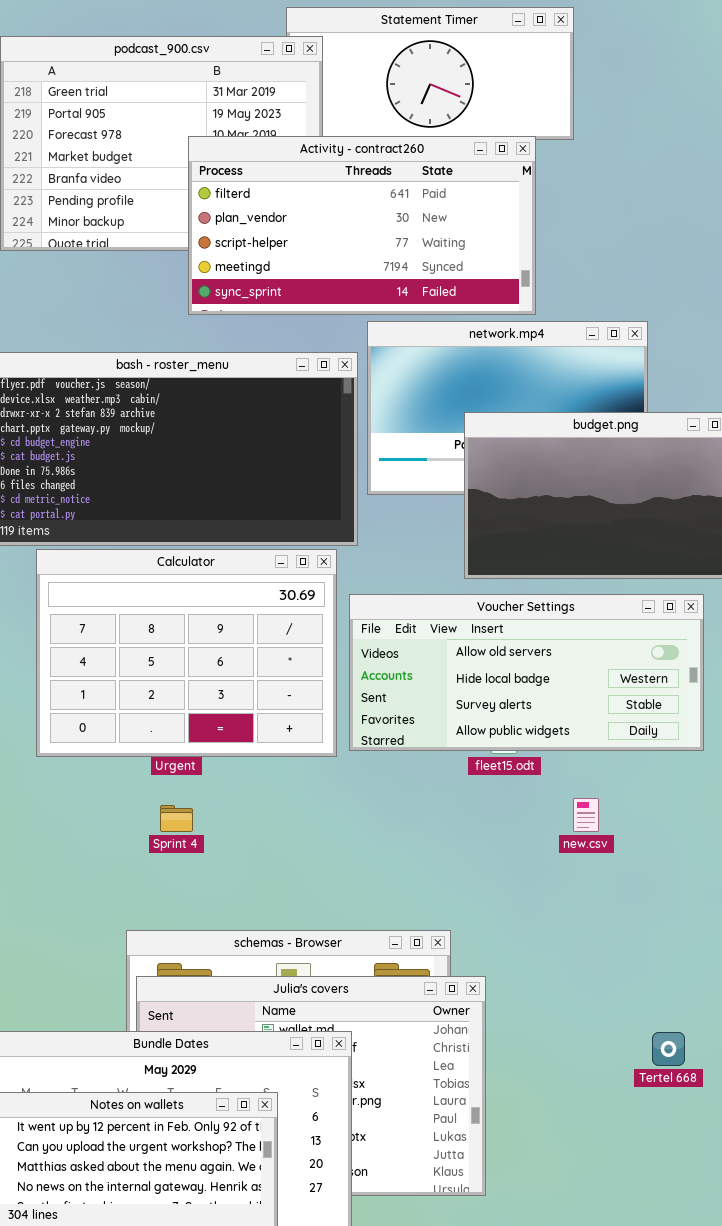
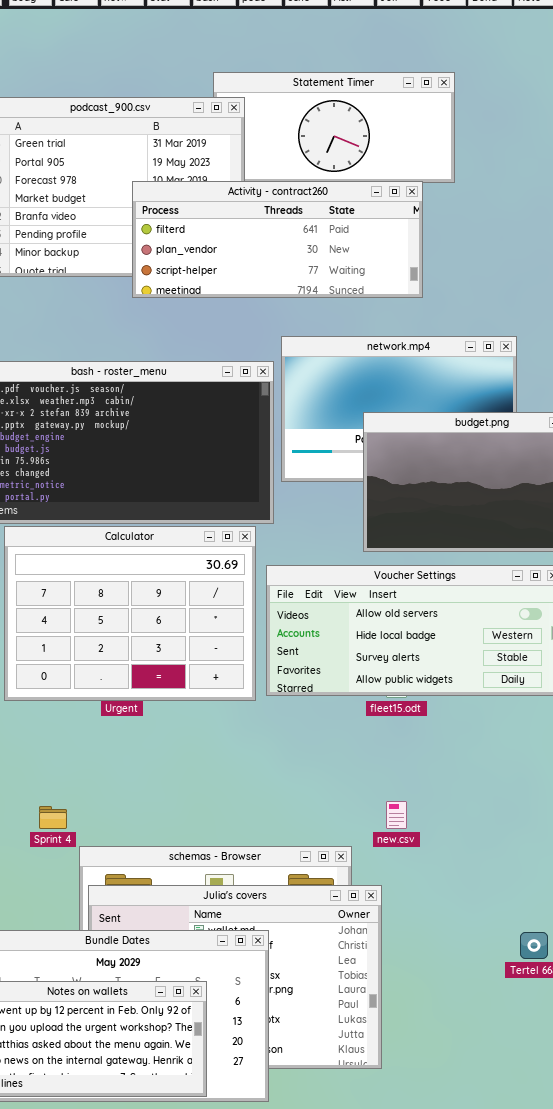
Activity - contract260: [188,136,536,315] -> [132,181,423,298], resized
new.csv: [573,798,599,832] -> [386,801,407,829], moved
Sprint 4: [160,805,193,832] -> [39,806,67,829], moved

